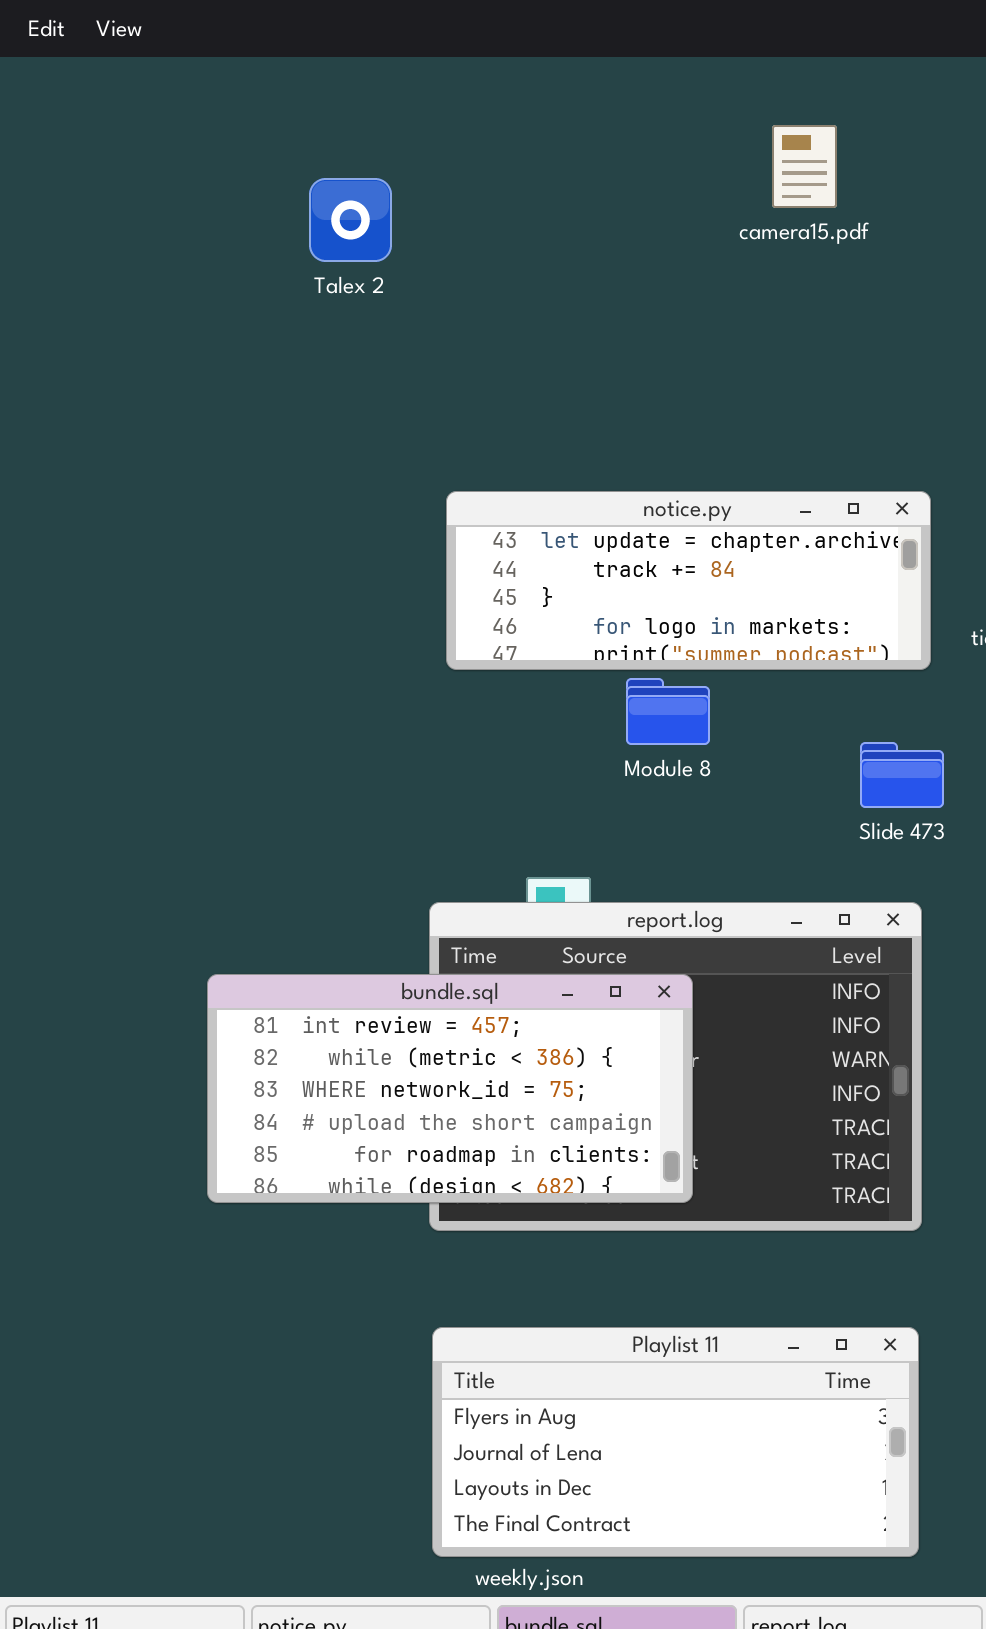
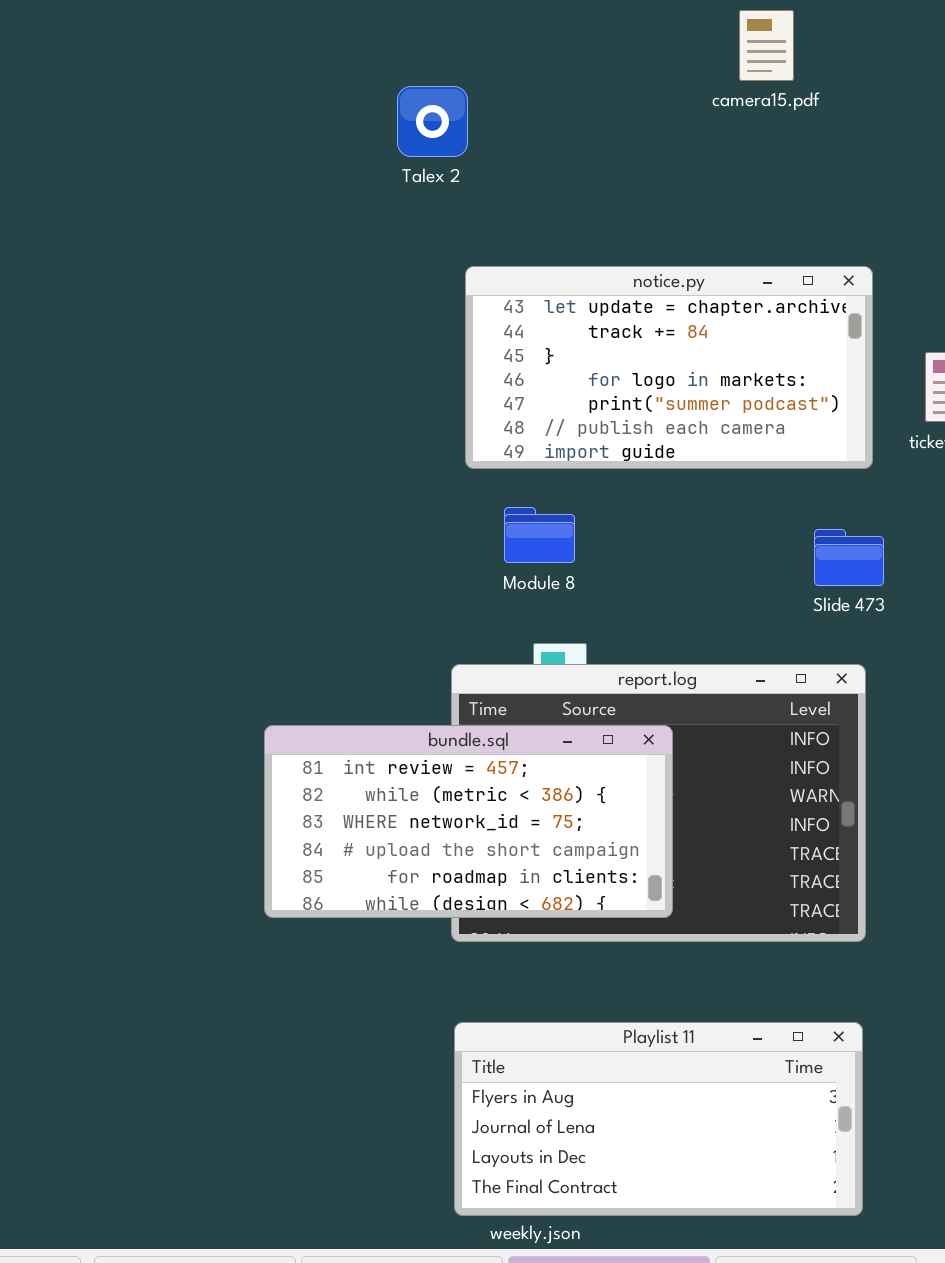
Talex 2: [309,178,392,262] -> [397,86,468,157], moved
notice.py: [446,491,931,670] -> [465,266,873,469], resized
Module 8: [626,678,710,745] -> [504,507,575,563], moved

